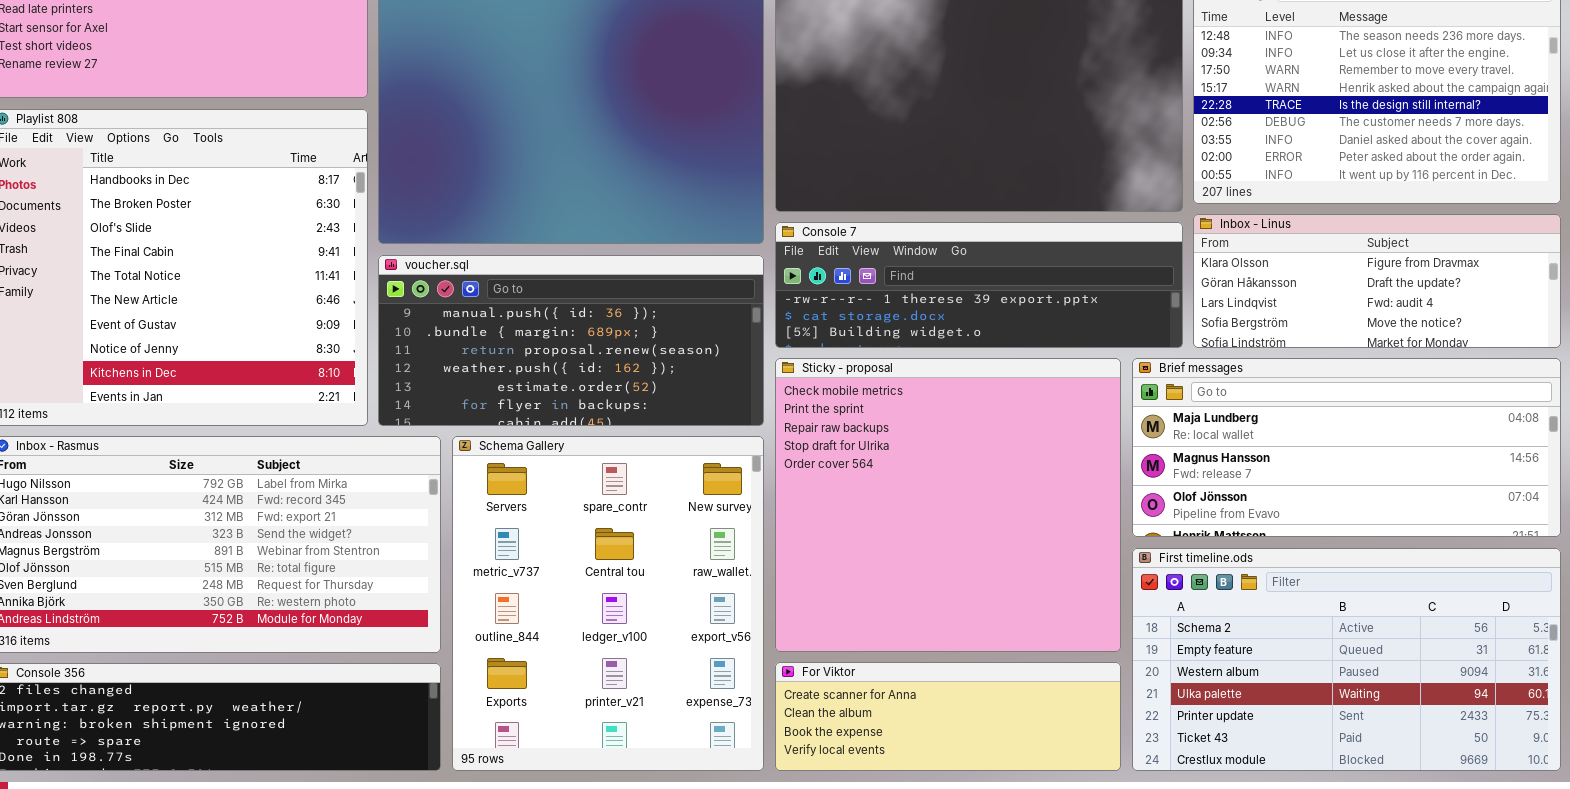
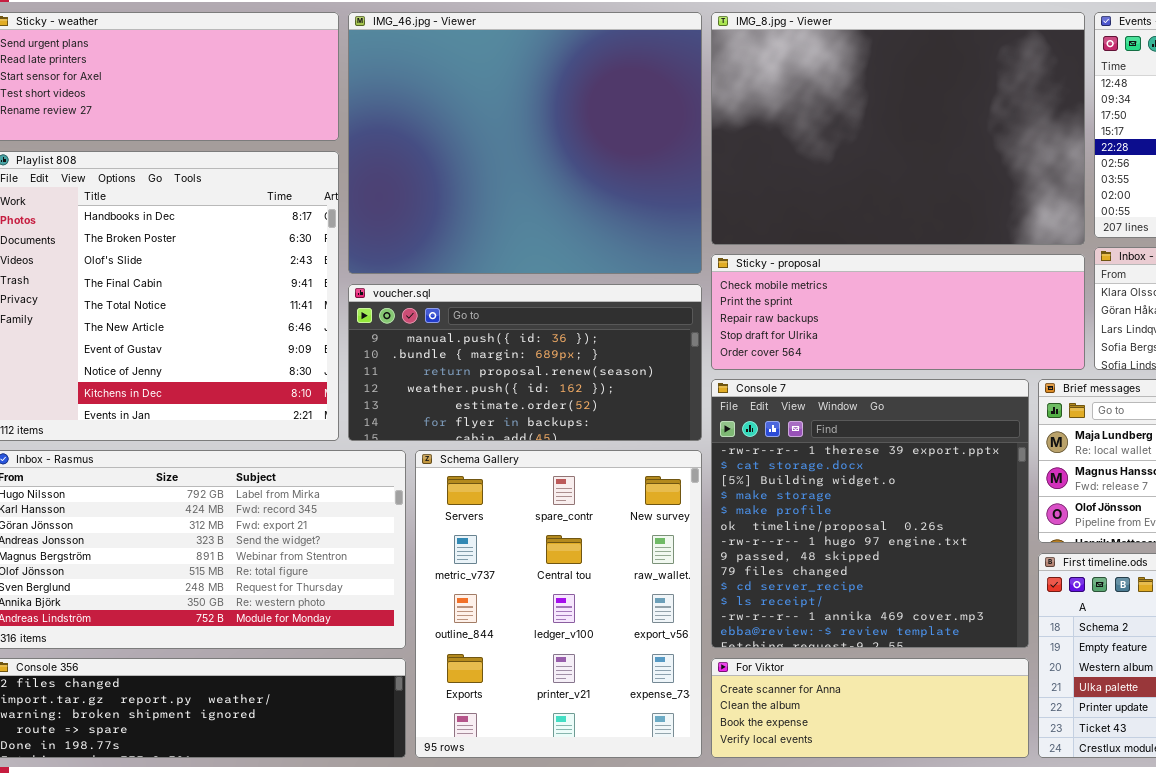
Console 7: [775,222,1183,348] -> [711,379,1029,648], moved, resized
Sticky - proposal: [775,358,1121,652] -> [711,254,1085,370], moved, resized

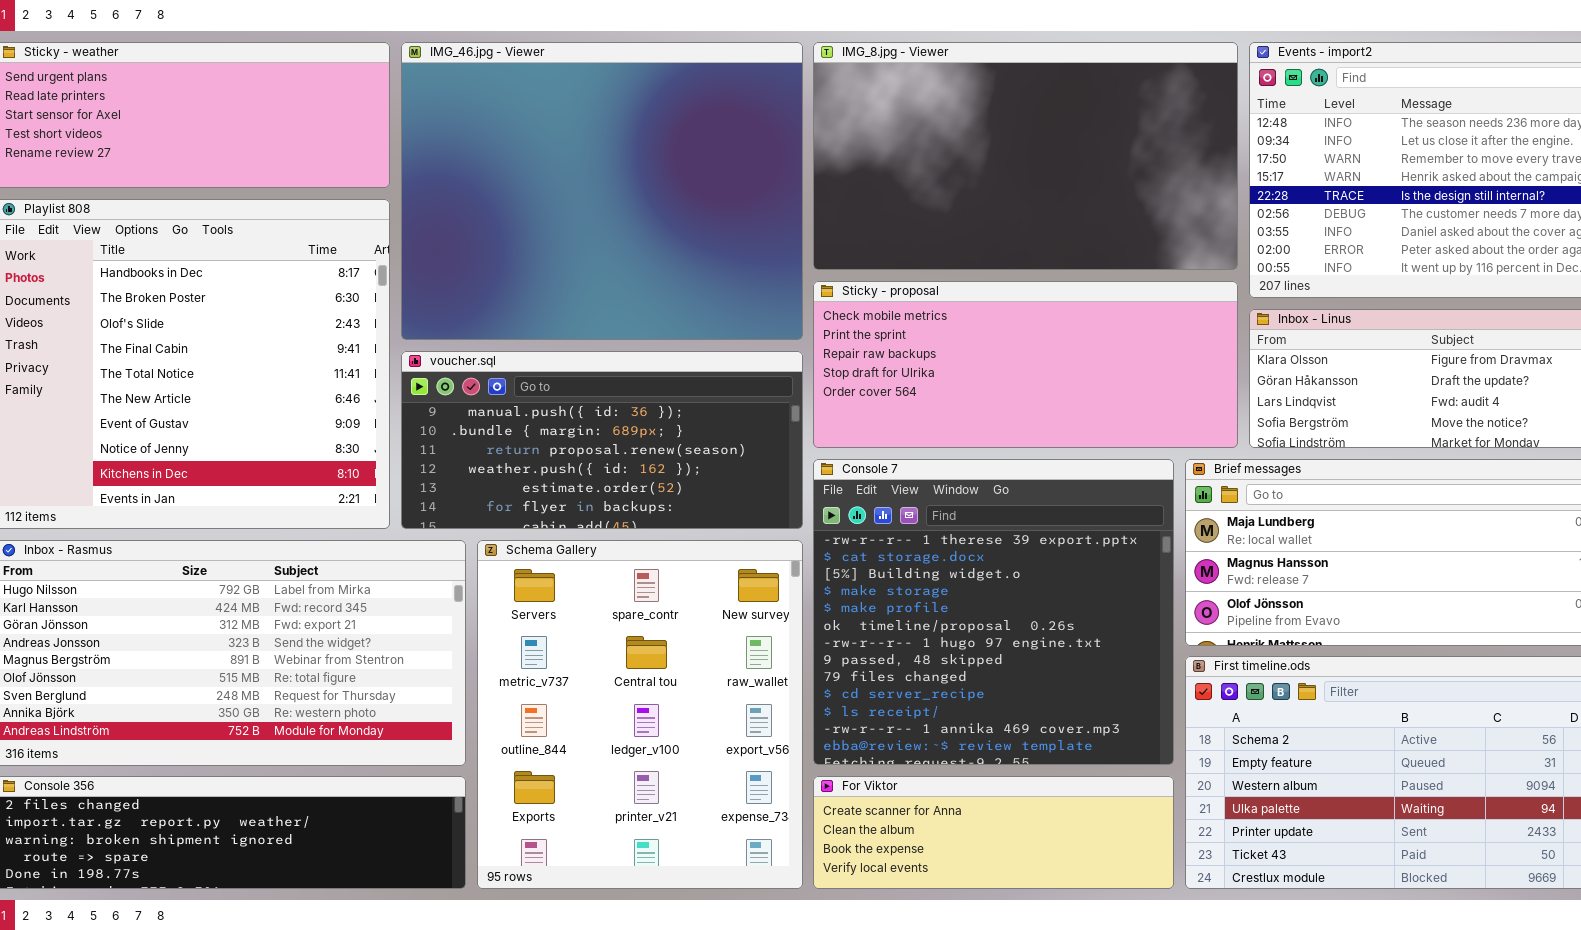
IMG_8.jpg - Viewer: [711,12,1085,245] -> [813,42,1238,270], resized
Sticky - proposal: [711,254,1085,370] -> [813,281,1238,448], resized

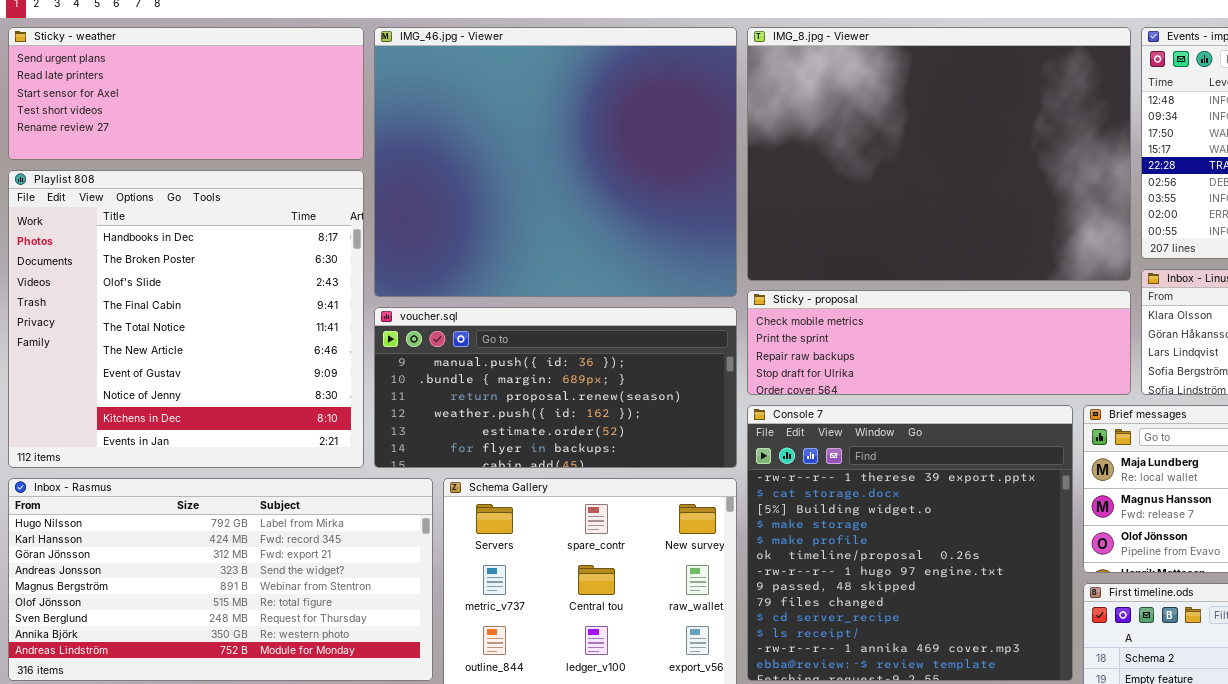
IMG_8.jpg - Viewer: [813,42,1238,270] -> [747,27,1131,281], resized
Sticky - proposal: [813,281,1238,448] -> [747,290,1131,395], resized

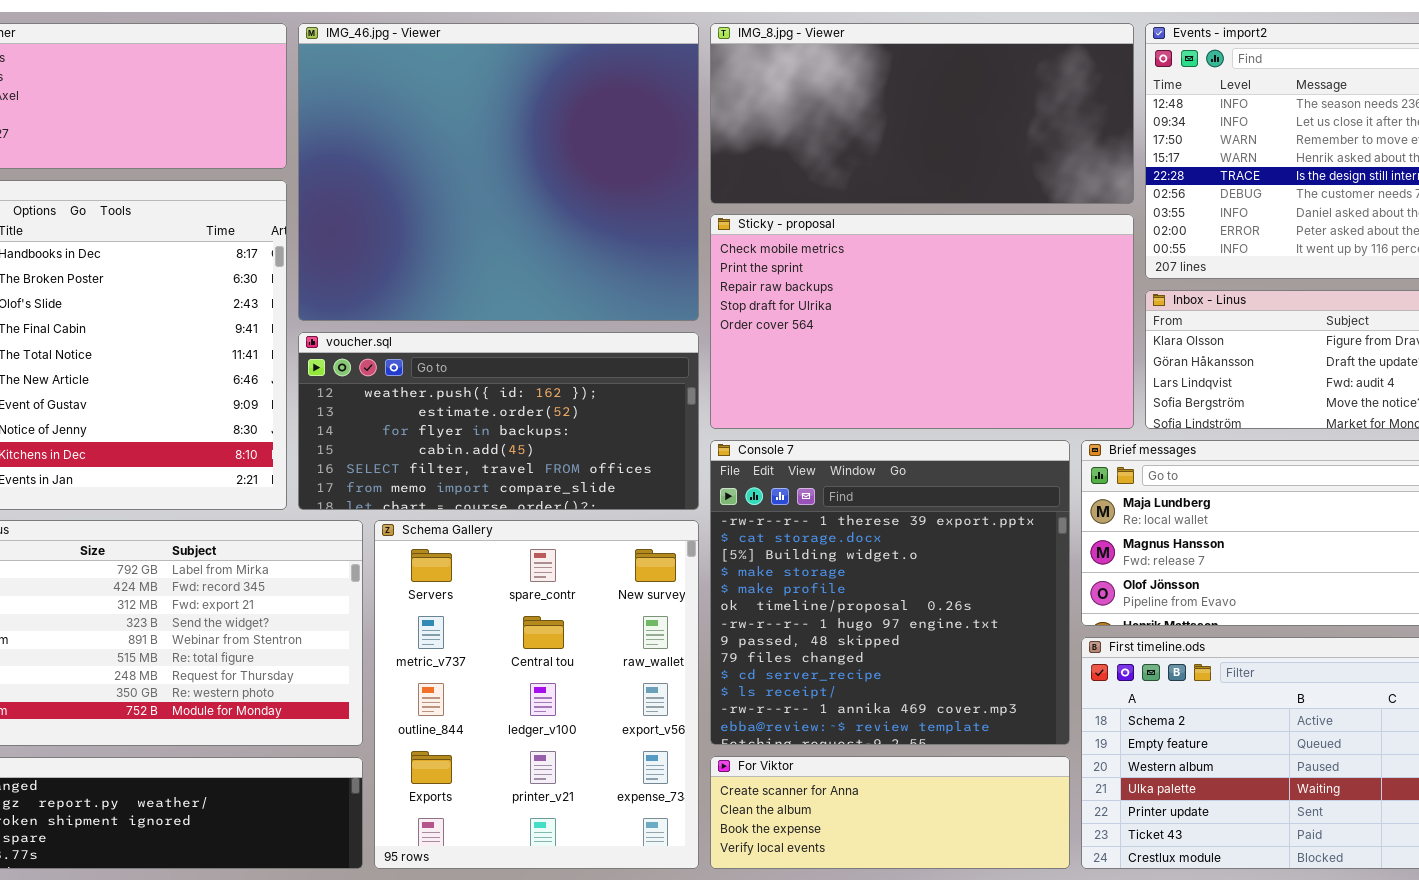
IMG_8.jpg - Viewer: [747,27,1131,281] -> [710,23,1134,204], resized
Sticky - proposal: [747,290,1131,395] -> [710,214,1134,429], resized
voucher.sql: [374,307,737,468] -> [298,332,699,510], scrolled down 3 rows

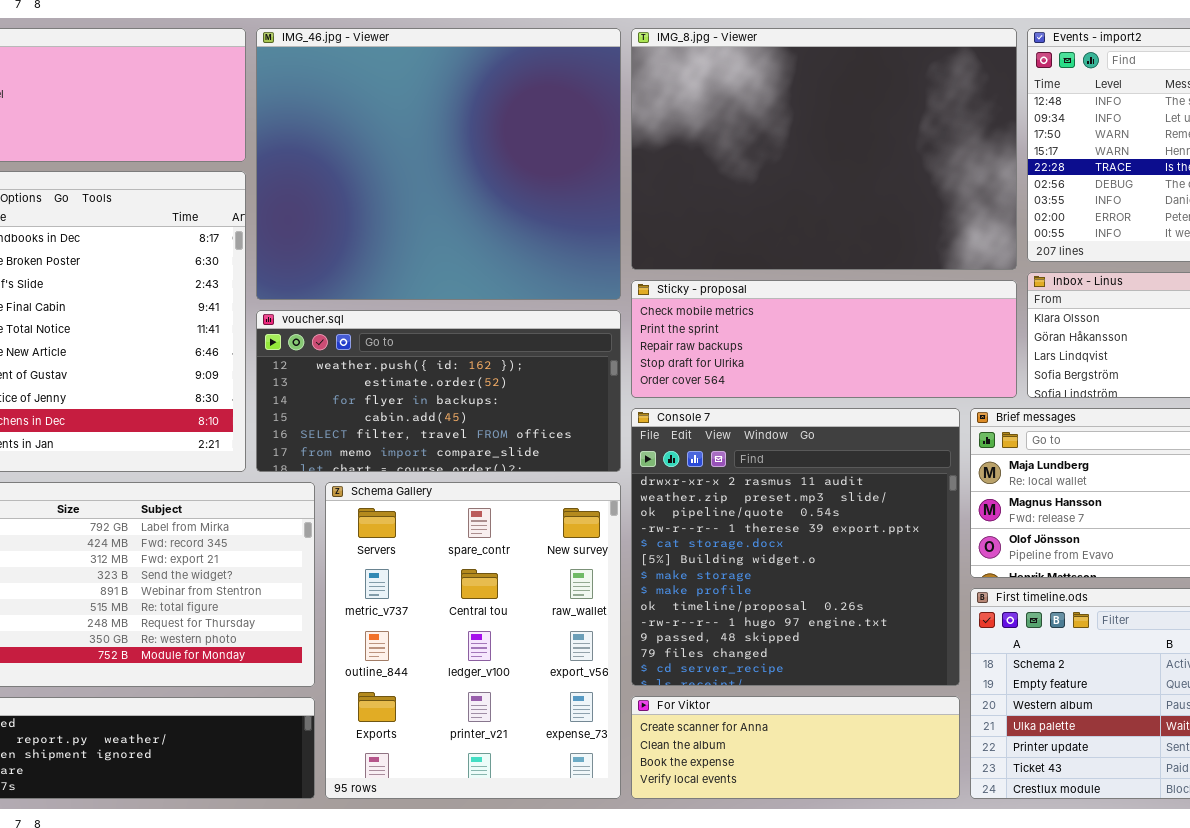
IMG_8.jpg - Viewer: [710,23,1134,204] -> [631,28,1017,270], resized
Sticky - proposal: [710,214,1134,429] -> [631,280,1017,398], resized
Console 7: [710,440,1070,745] -> [631,408,960,686], scrolled up 3 rows

